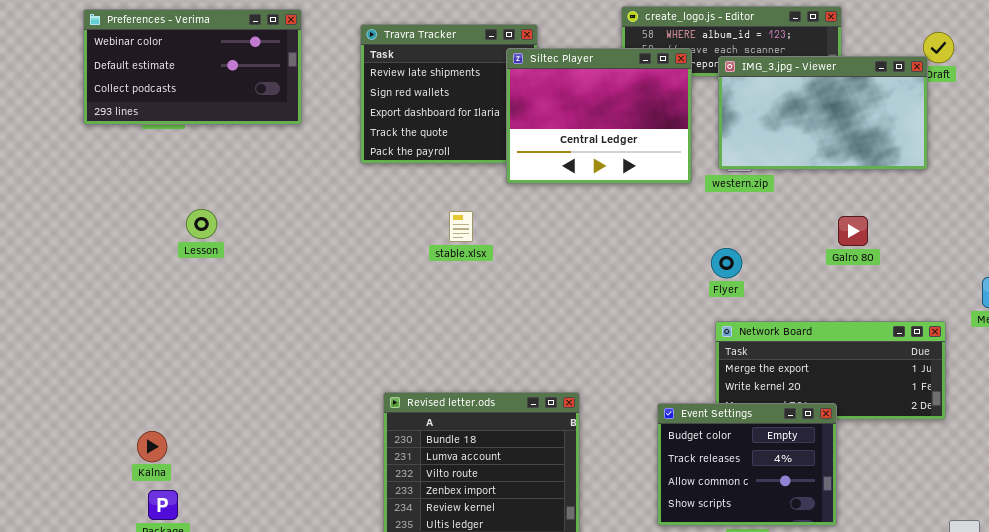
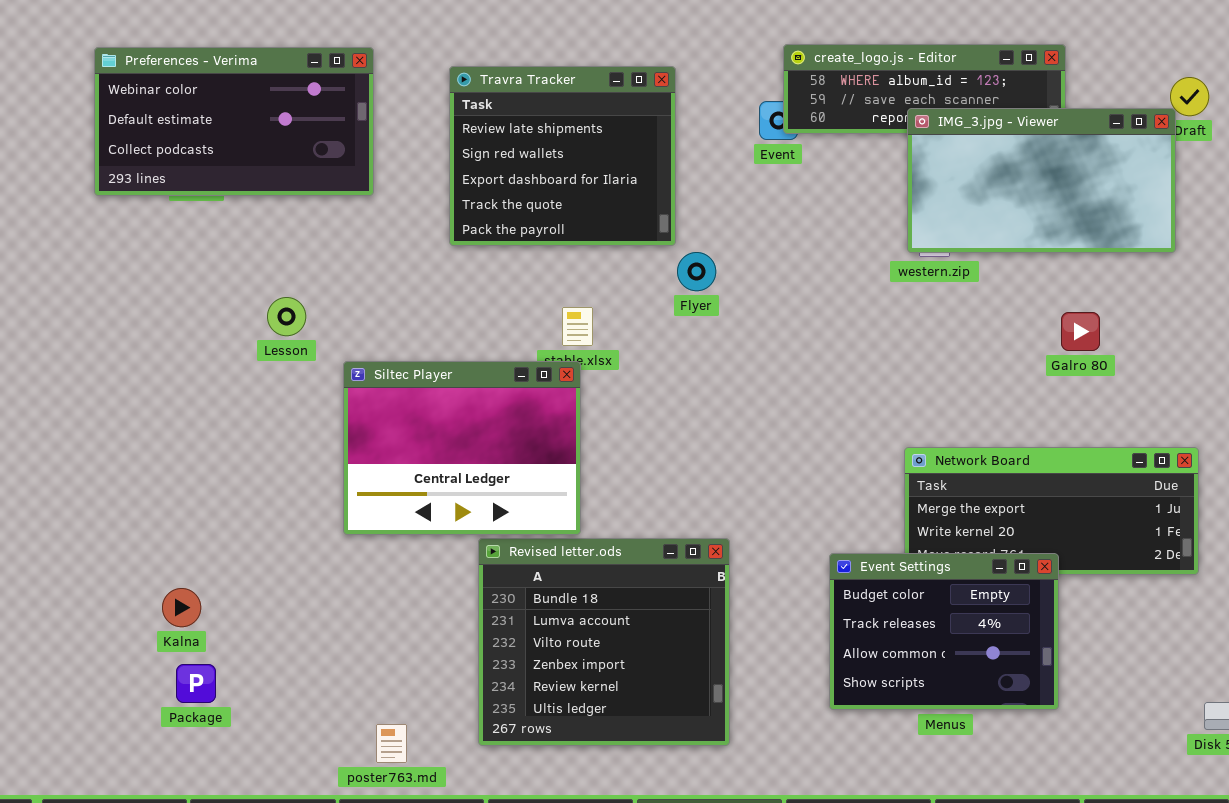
Siltec Player: [506,48,692,184] -> [343,361,581,535], moved
Lesson: [186,209,217,239] -> [267,297,306,336], moved
Flyer: [711,248,742,278] -> [677,252,716,291], moved

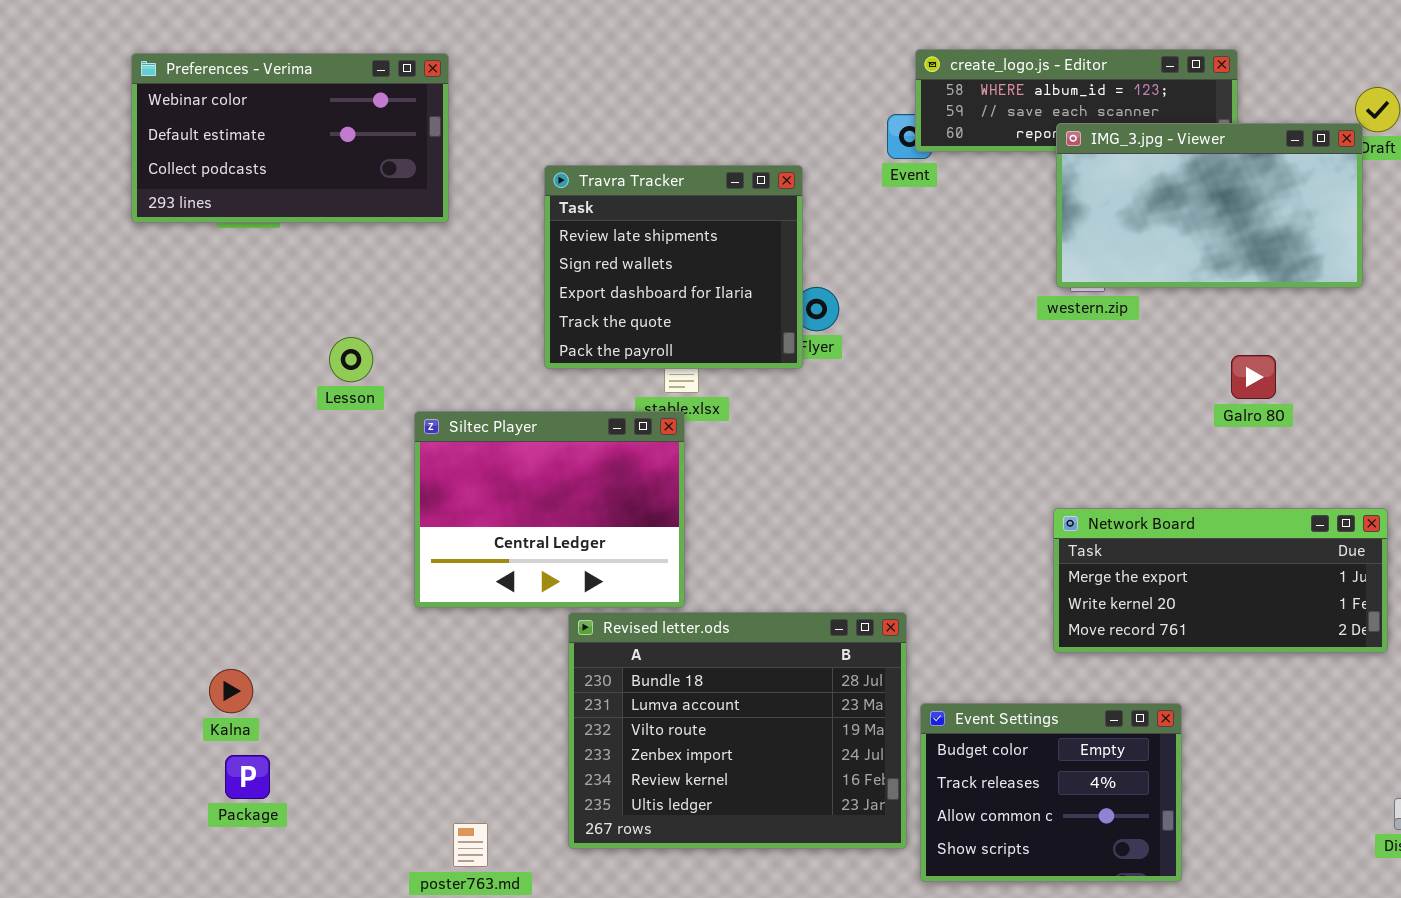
Travra Tracker: [449,66,676,246] -> [544,165,803,369], moved
Revised letter.ods: [478,538,730,746] -> [568,612,907,849], resized
Event Settings: [829,553,1059,710] -> [920,703,1182,882], moved

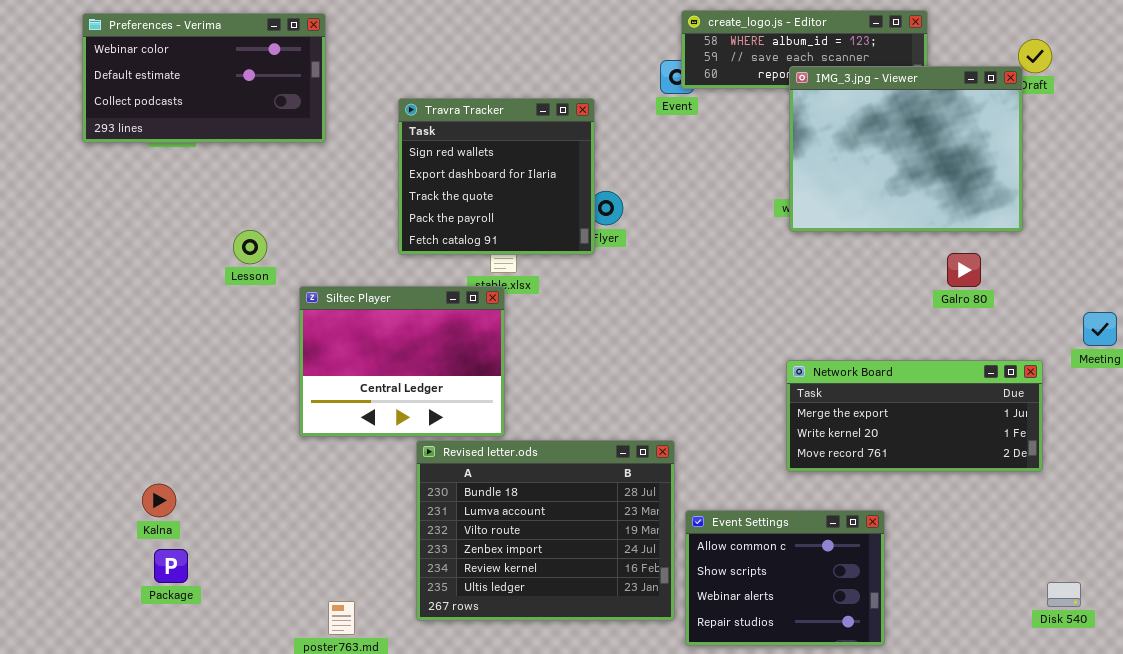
IMG_3.jpg - Viewer: [1056,123,1363,288] -> [789,66,1023,232], resized
Travra Tracker: [544,165,803,369] -> [398,98,595,255], scrolled down 1 row
Galro 80: [1231,355,1276,399] -> [947,253,981,287], moved
Event Settings: [920,703,1182,882] -> [685,510,885,646], scrolled down 2 rows

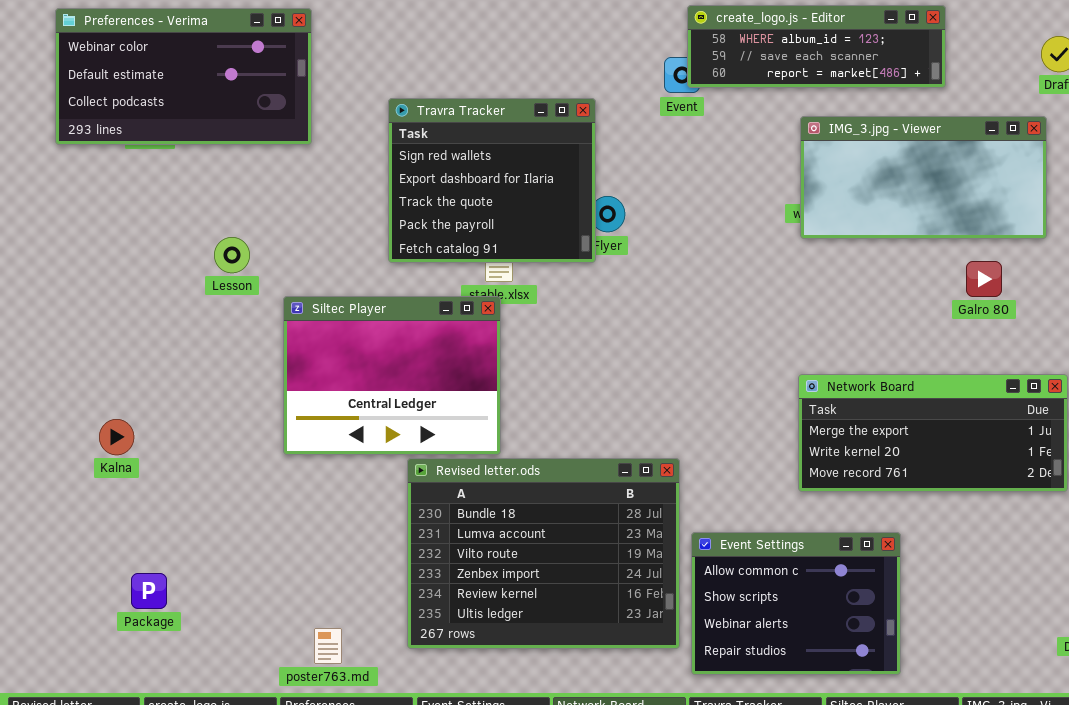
IMG_3.jpg - Viewer: [789,66,1023,232] -> [800,116,1047,239], resized
Kalna: [142,484,176,517] -> [99,419,134,455], moved

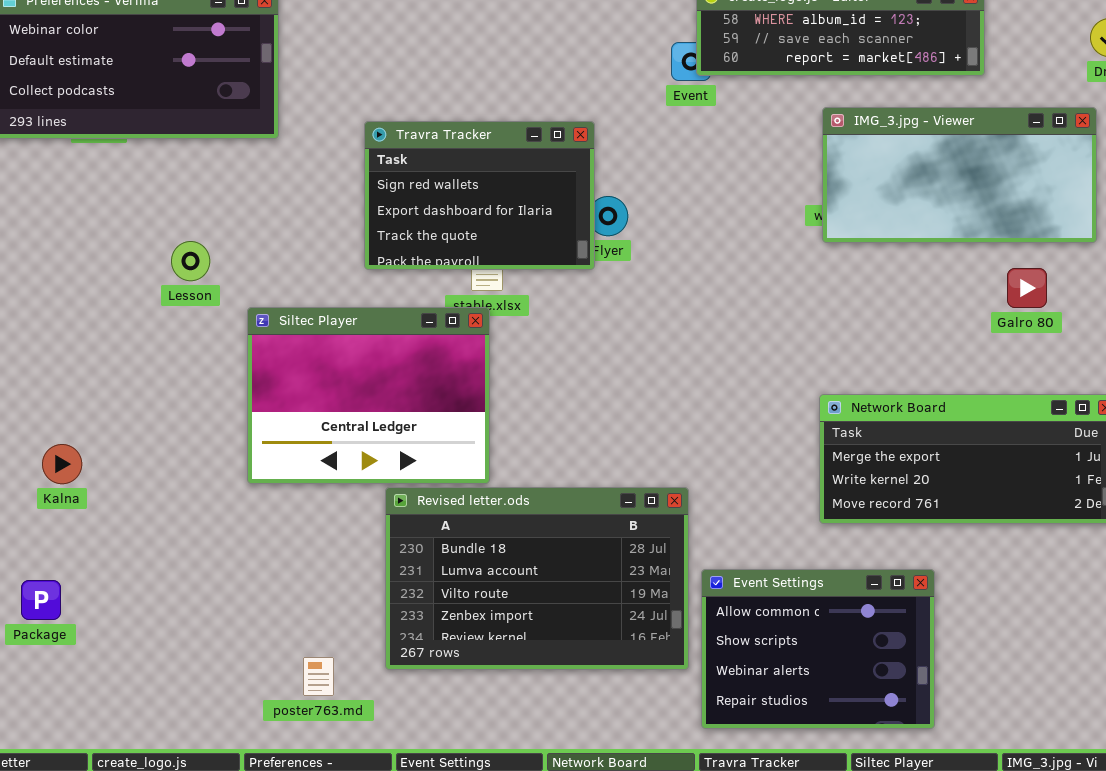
Travra Tracker: [388,98,596,263] -> [364,121,595,270], resized
Revised letter.ods: [407,458,680,649] -> [385,487,689,670], resized
Package: [131,573,167,609] -> [21,580,61,620], moved
poster763.md: [314,628,342,664] -> [303,657,334,696], moved

